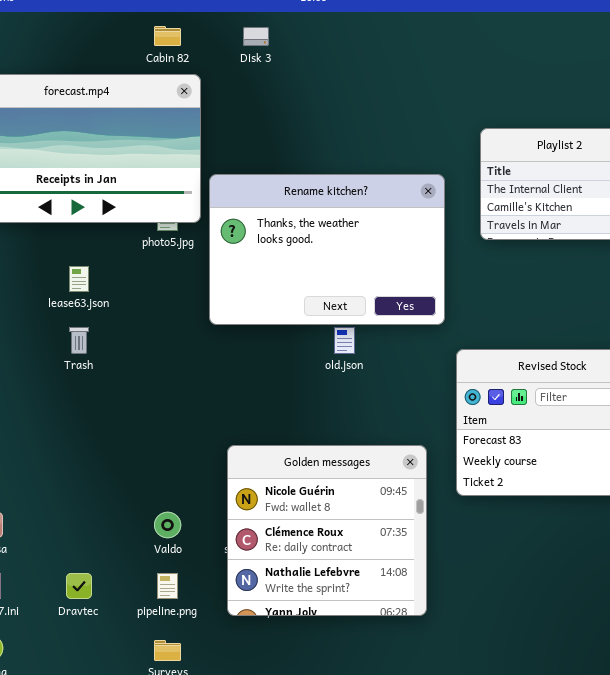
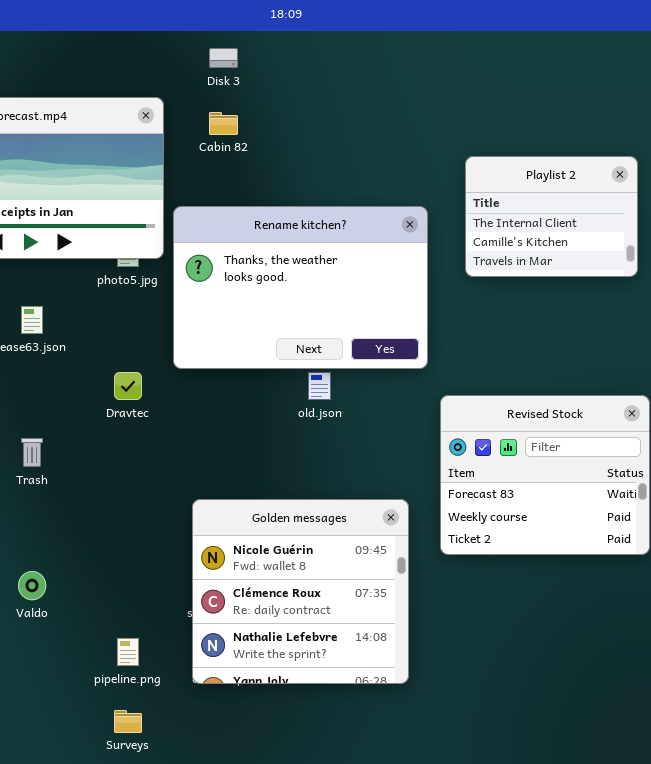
Cabin 82: [154,26,181,46] -> [209,112,238,135], moved
Trash: [69,327,89,354] -> [21,438,43,467], moved
Valdo: [154,512,181,538] -> [18,571,46,600], moved
Dravtec: [66,573,92,599] -> [114,372,142,400], moved

